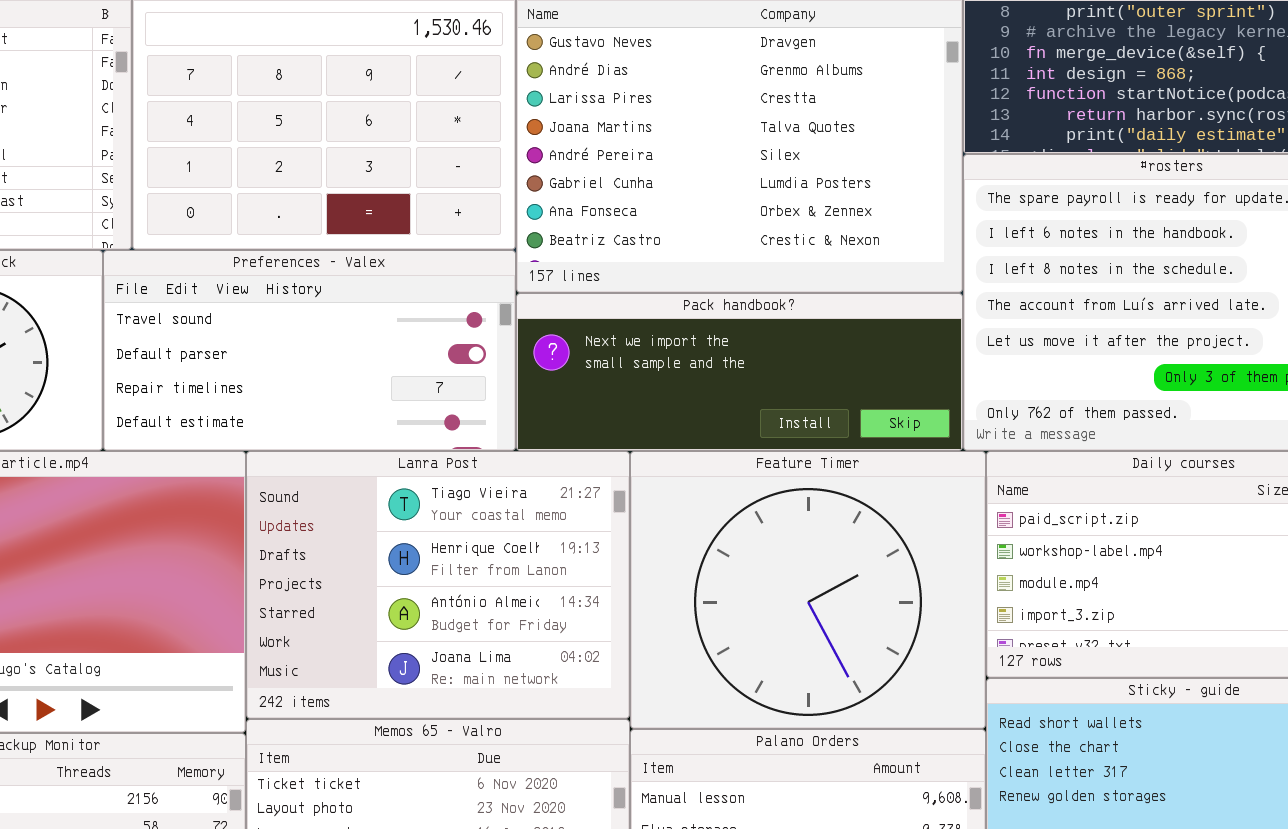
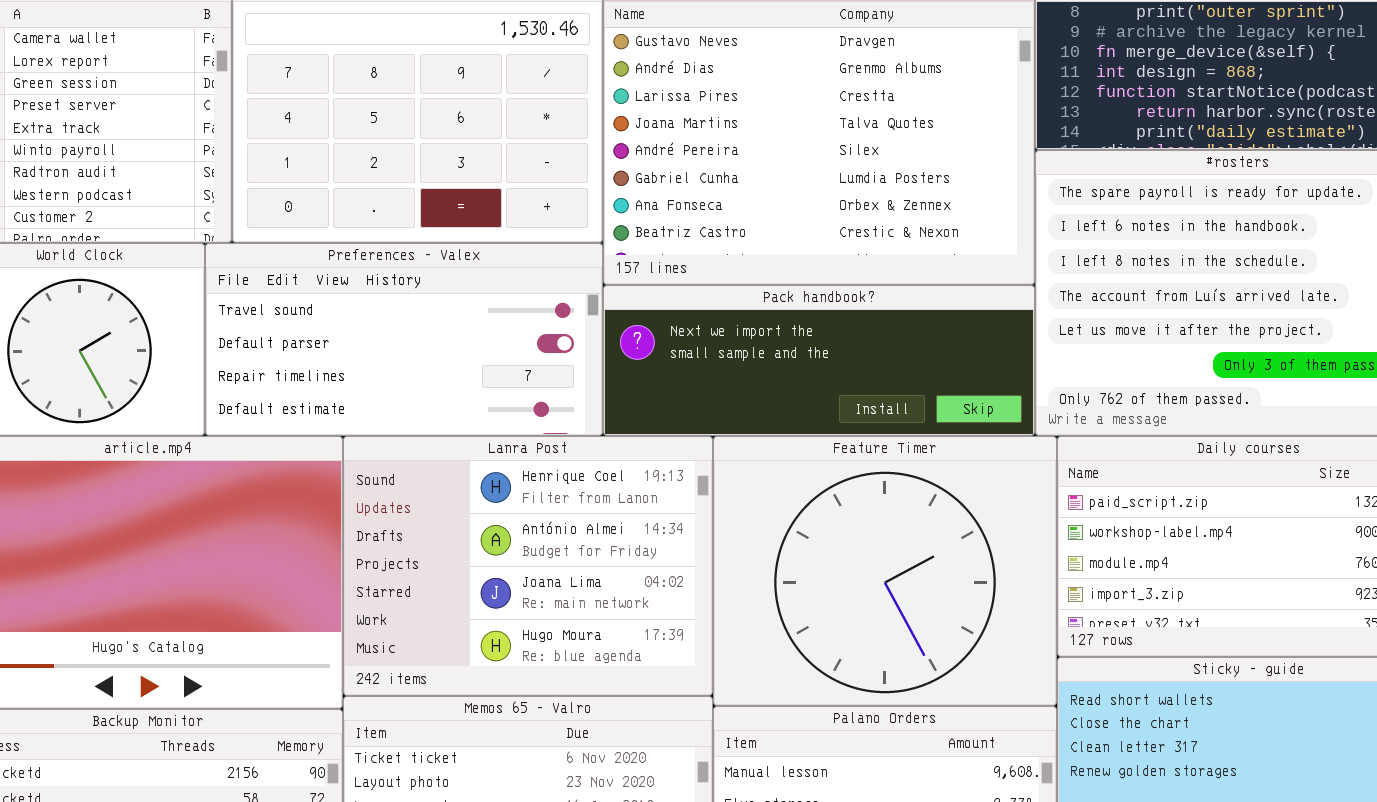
Lanra Post: [246,451,630,719] -> [343,436,713,696], scrolled down 1 row

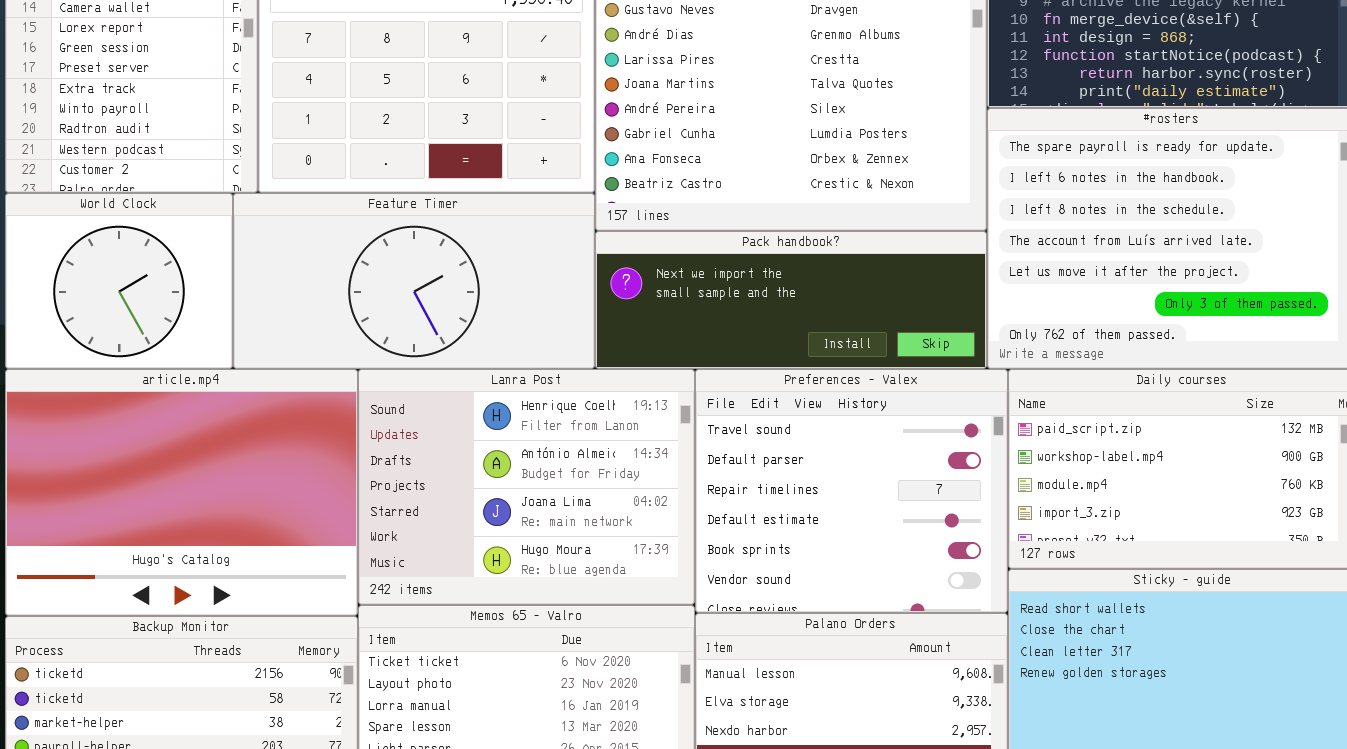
Preferences - Valex: [205,243,603,436] -> [695,369,1008,613], moved, resized
Feature Timer: [713,436,1057,706] -> [233,193,595,369], moved, resized

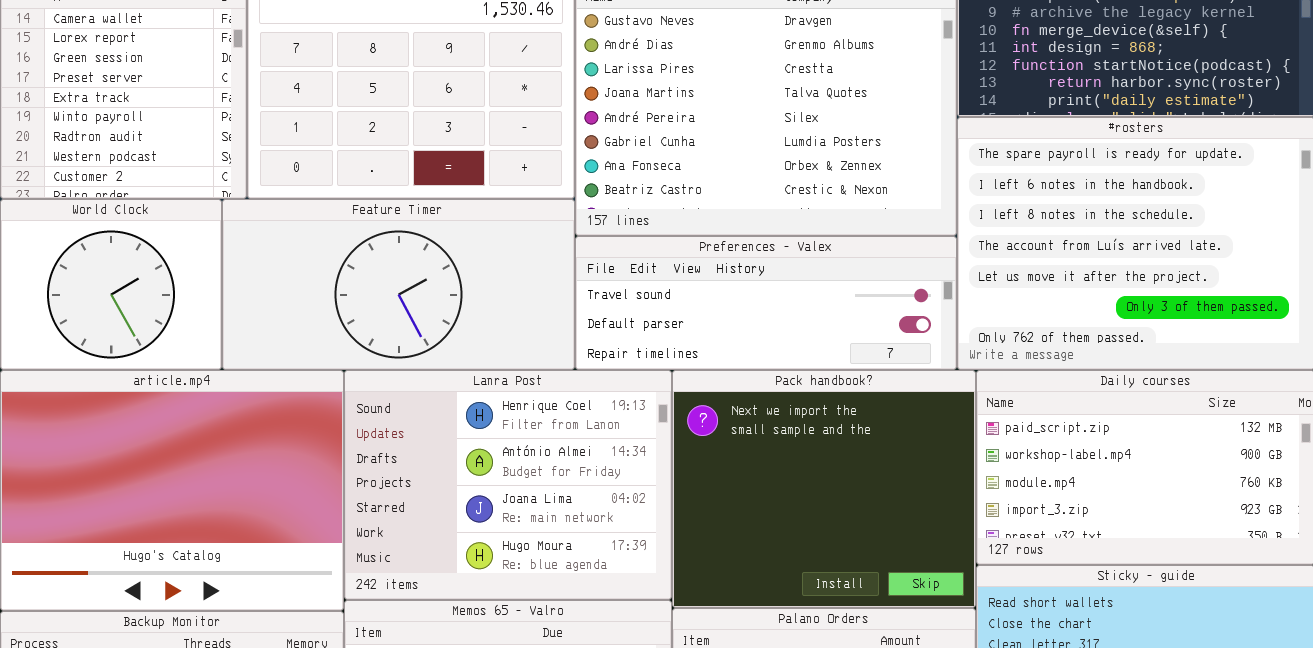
Pack handbook?: [595,231,987,369] -> [672,370,976,608], moved, resized
Preferences - Valex: [695,369,1008,613] -> [575,236,957,370], moved, resized

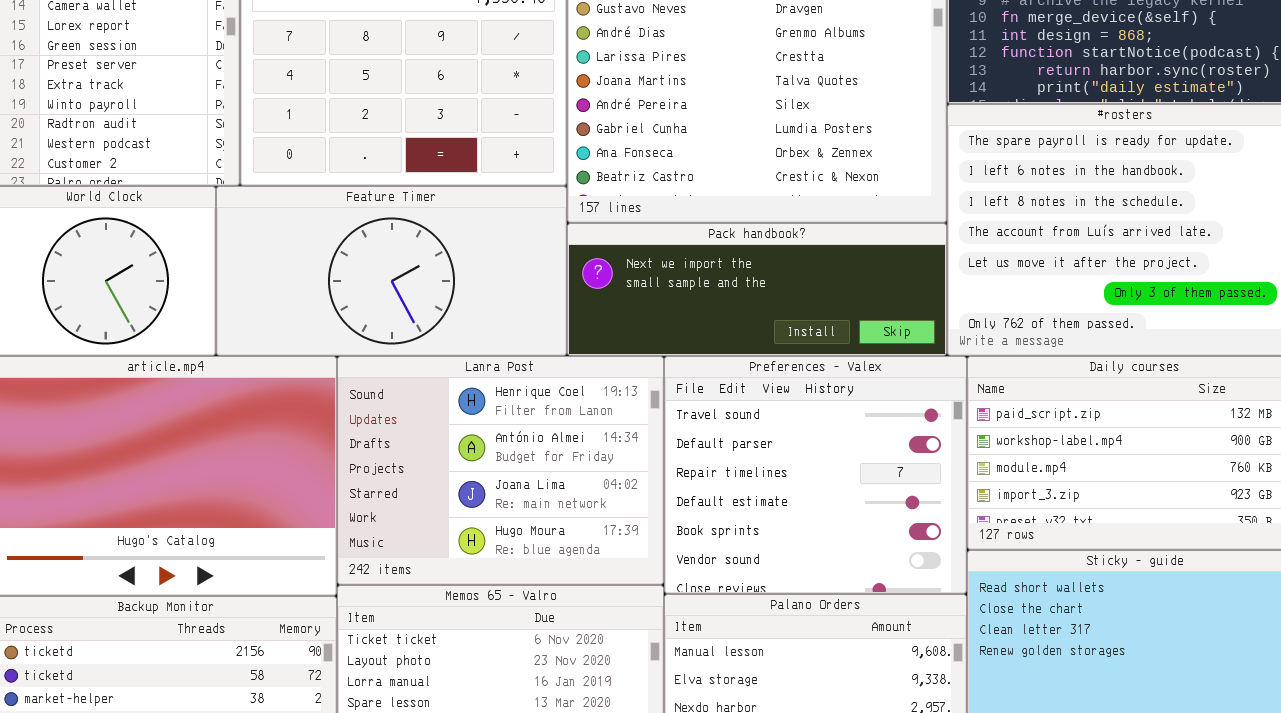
Preferences - Valex: [575,236,957,370] -> [664,356,967,594], moved, resized
Pack handbook?: [672,370,976,608] -> [567,223,947,356], moved, resized

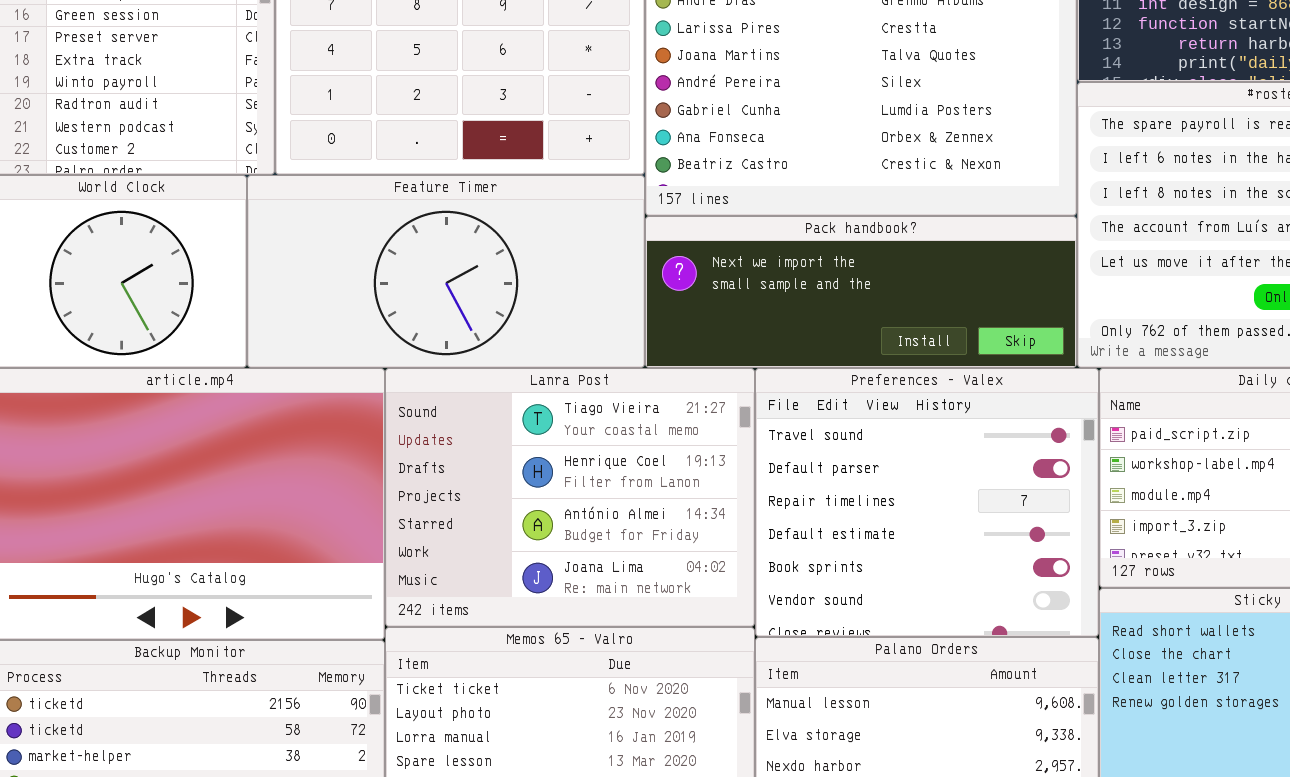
Lanra Post: [337,356,664,585] -> [385,368,755,627], scrolled up 1 row

